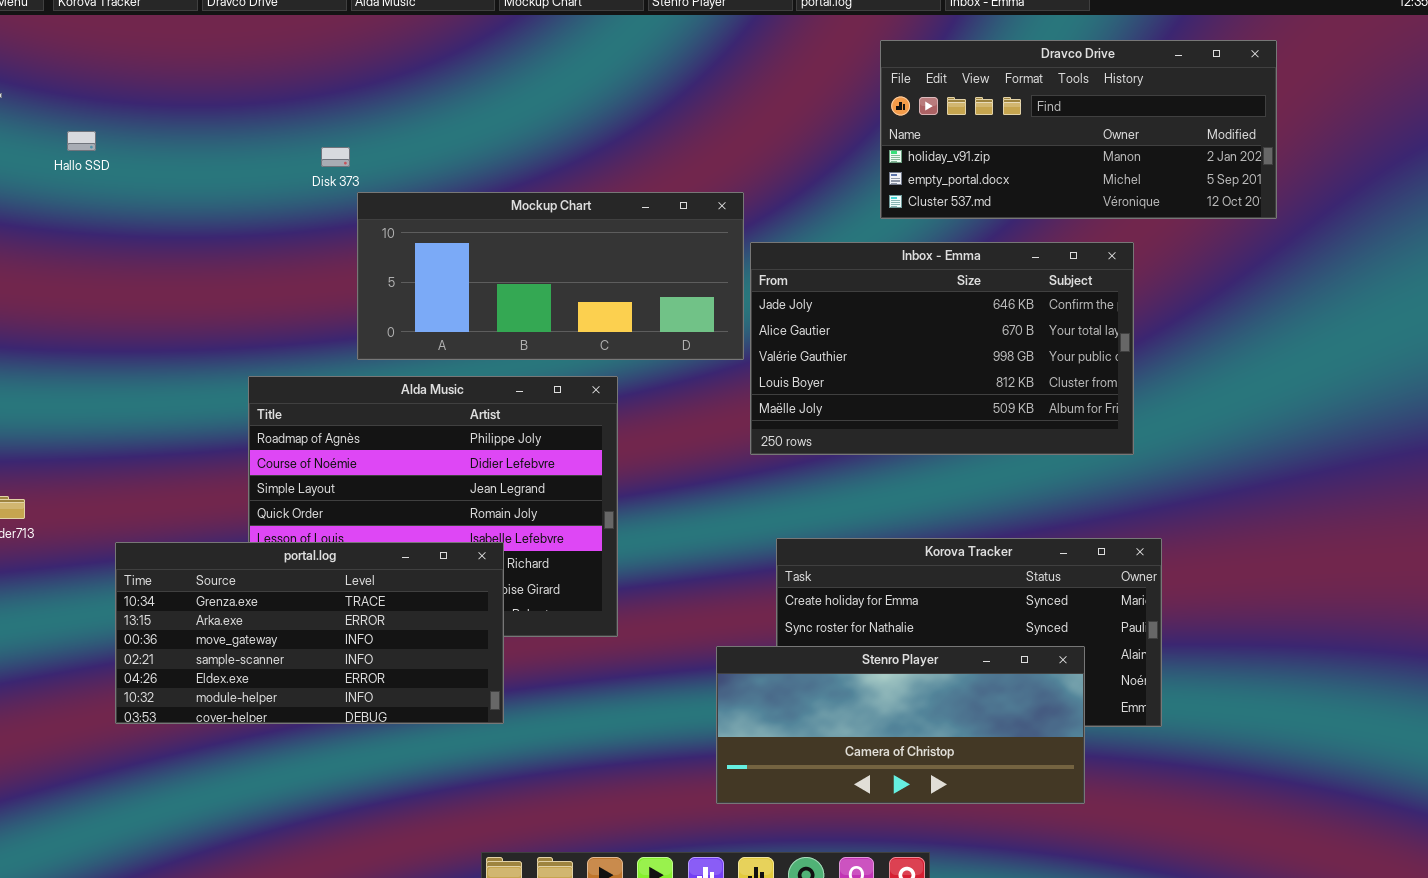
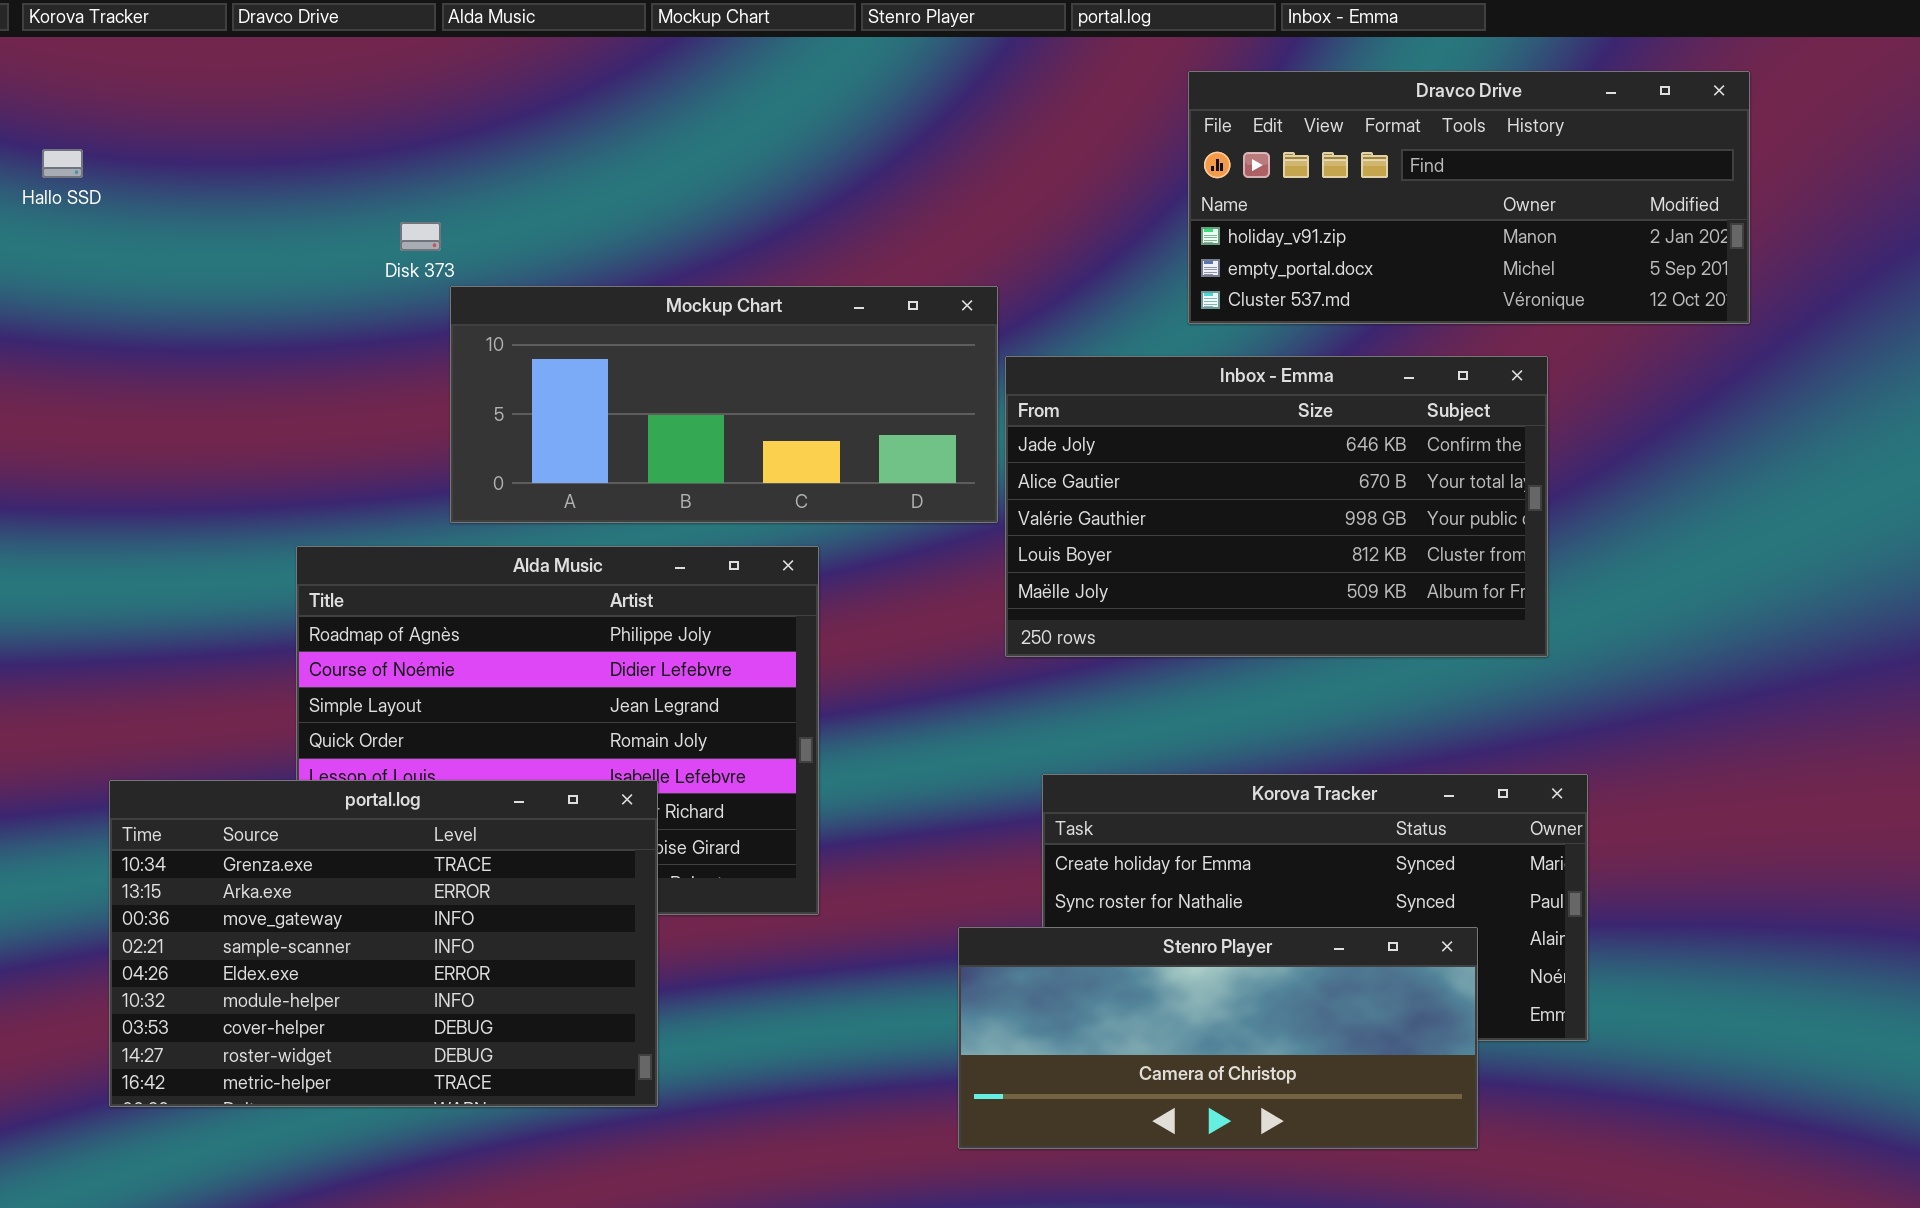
Hallo SSD: [67,131,96,151] -> [42,149,83,178], moved
portal.log: [115,542,504,724] -> [109,780,658,1107], resized

